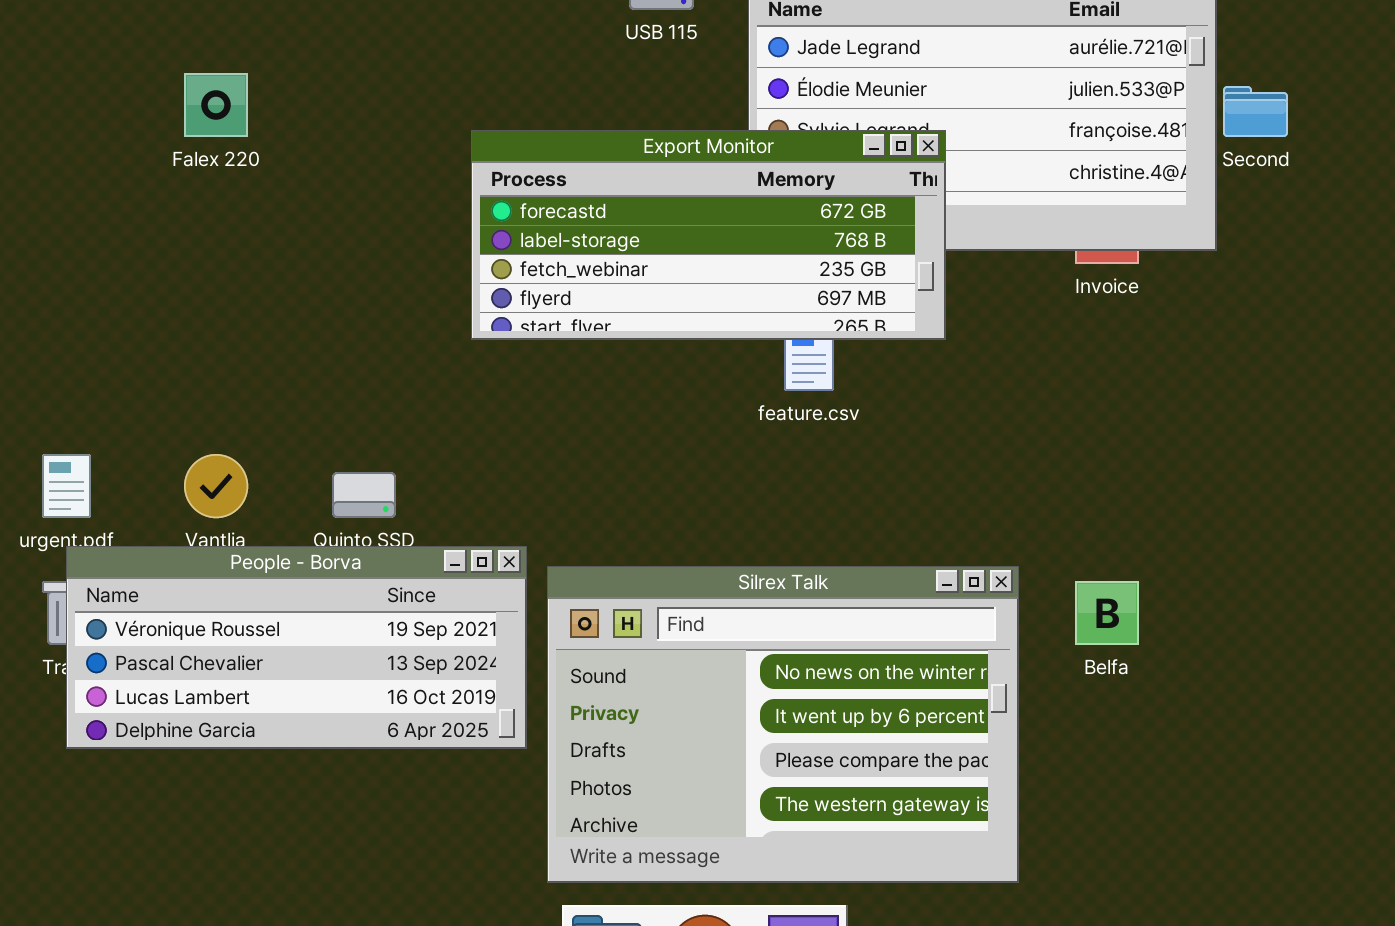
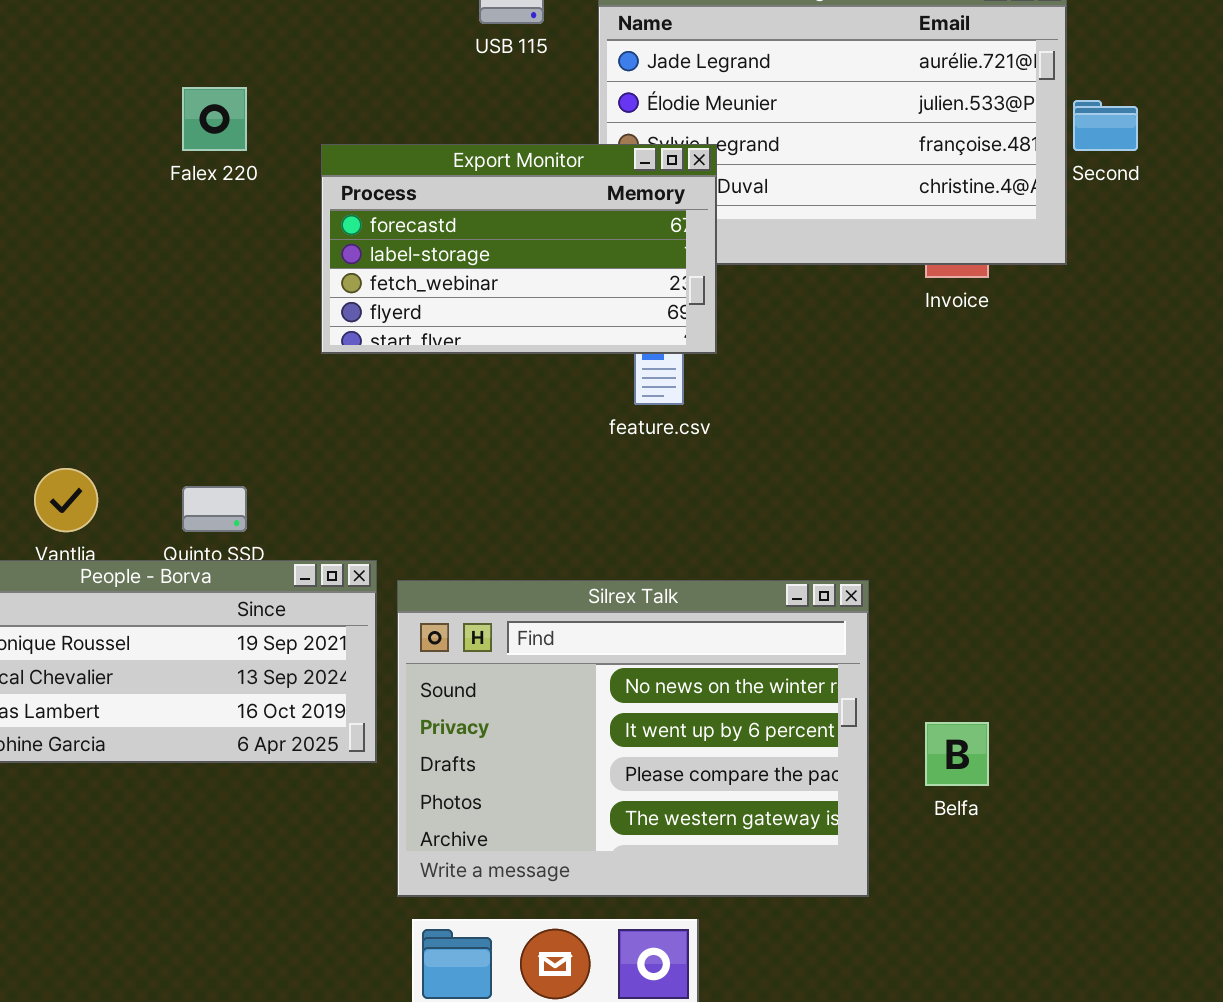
Falex 220: [184,73,248,137] -> [182,87,247,151], moved
Export Monitor: [471,130,946,340] -> [321,144,717,354], resized
Belfa: [1075,581,1139,645] -> [925,722,989,786], moved

